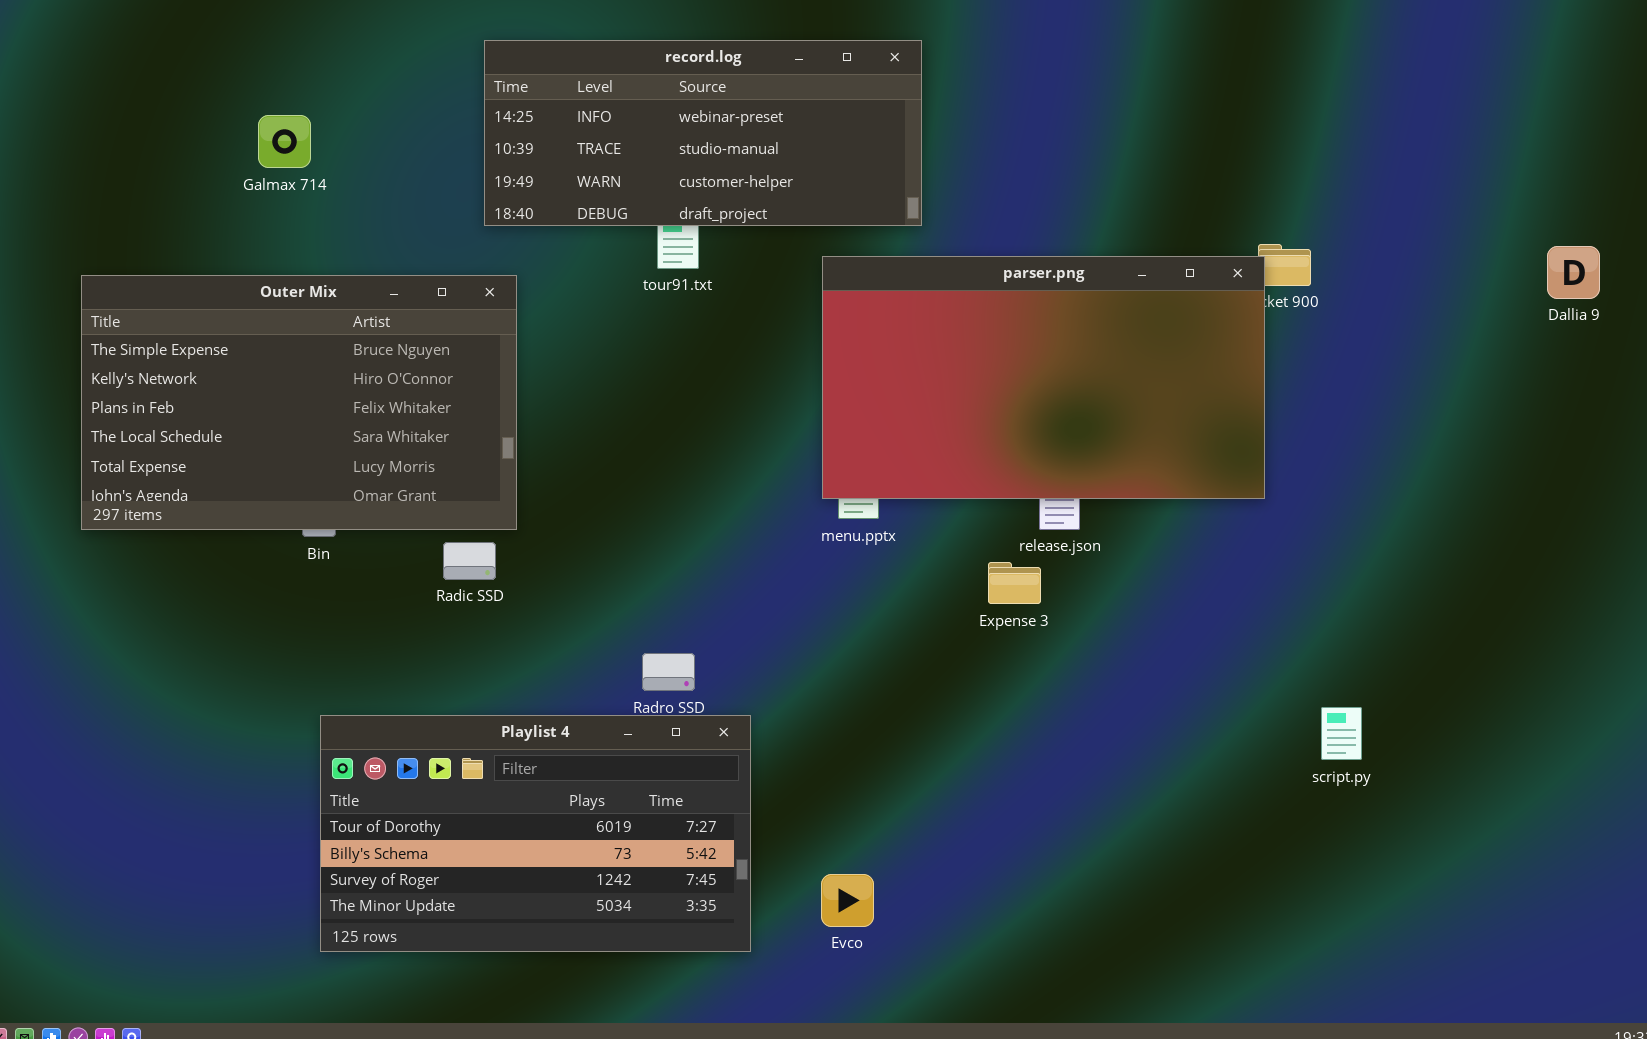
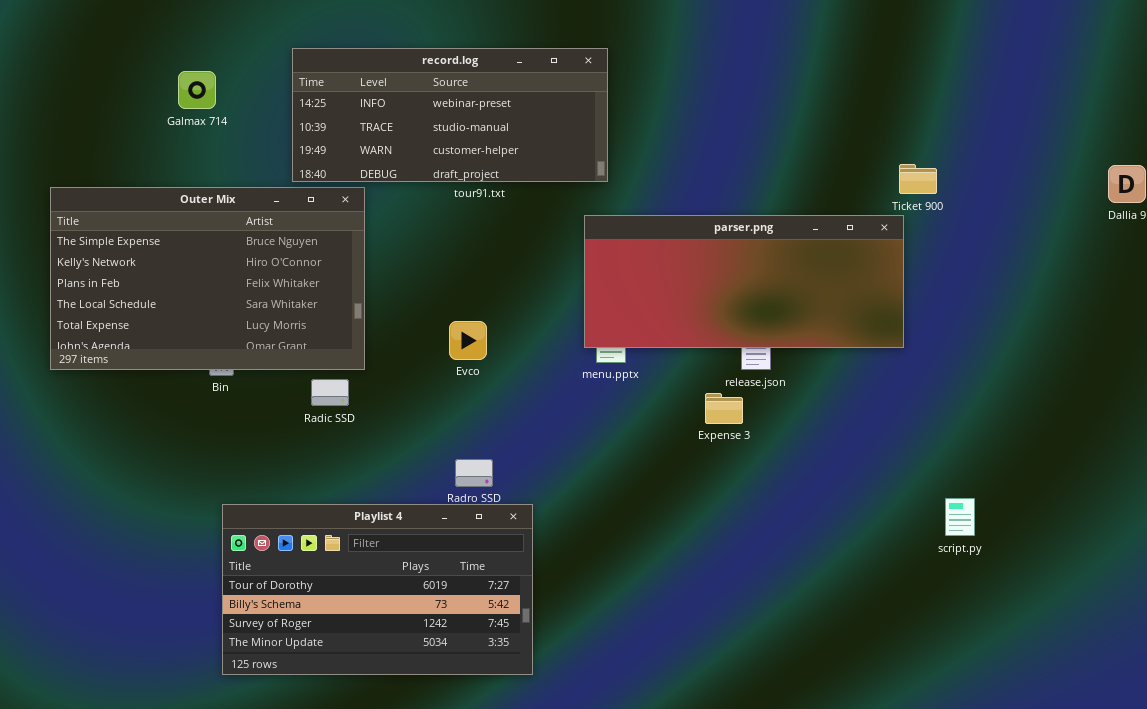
record.log: [484,40,922,226] -> [292,48,608,182], moved
parser.png: [822,256,1265,499] -> [584,215,904,348], resized
Evco: [821,874,874,927] -> [449,321,487,360], moved

